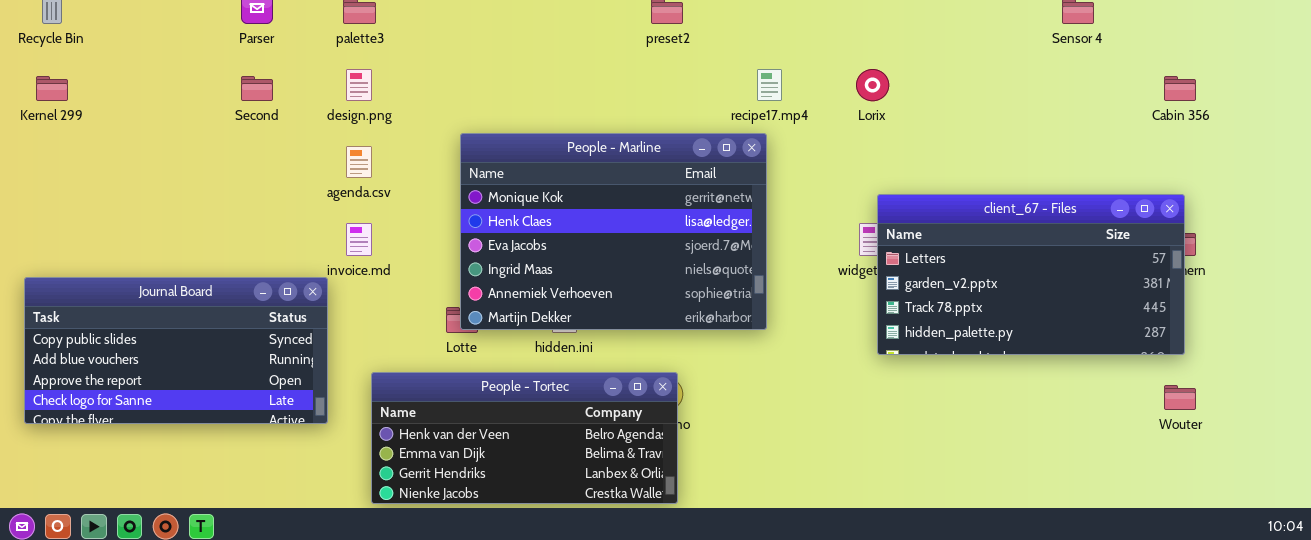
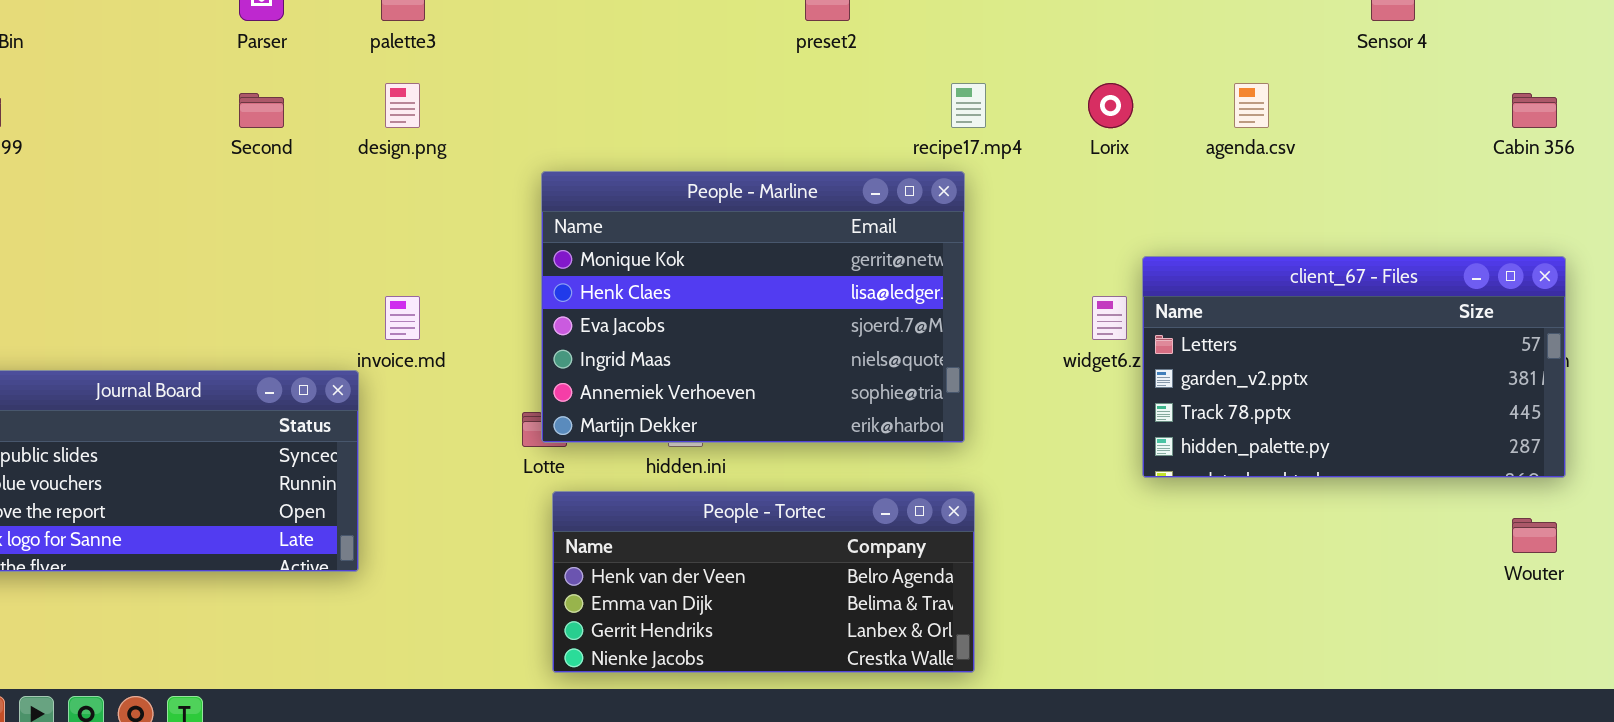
agenda.csv: [346,146,372,178] -> [1234,83,1269,128], moved
client_67 - Files: [877,194,1185,355] -> [1142,256,1566,478], moved
People - Tortec: [371,372,678,504] -> [552,491,975,673], moved

